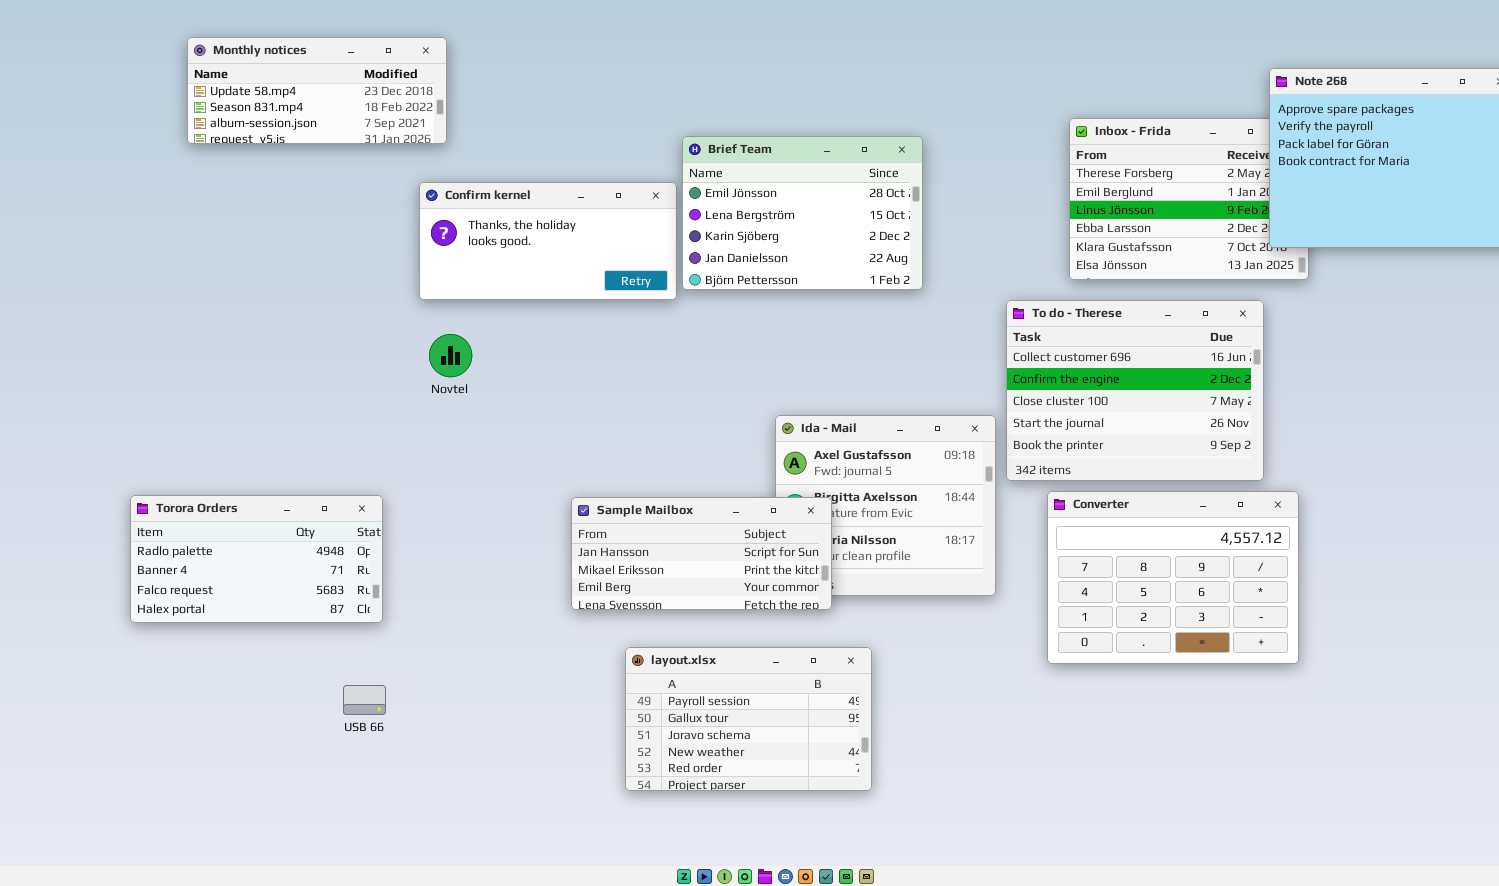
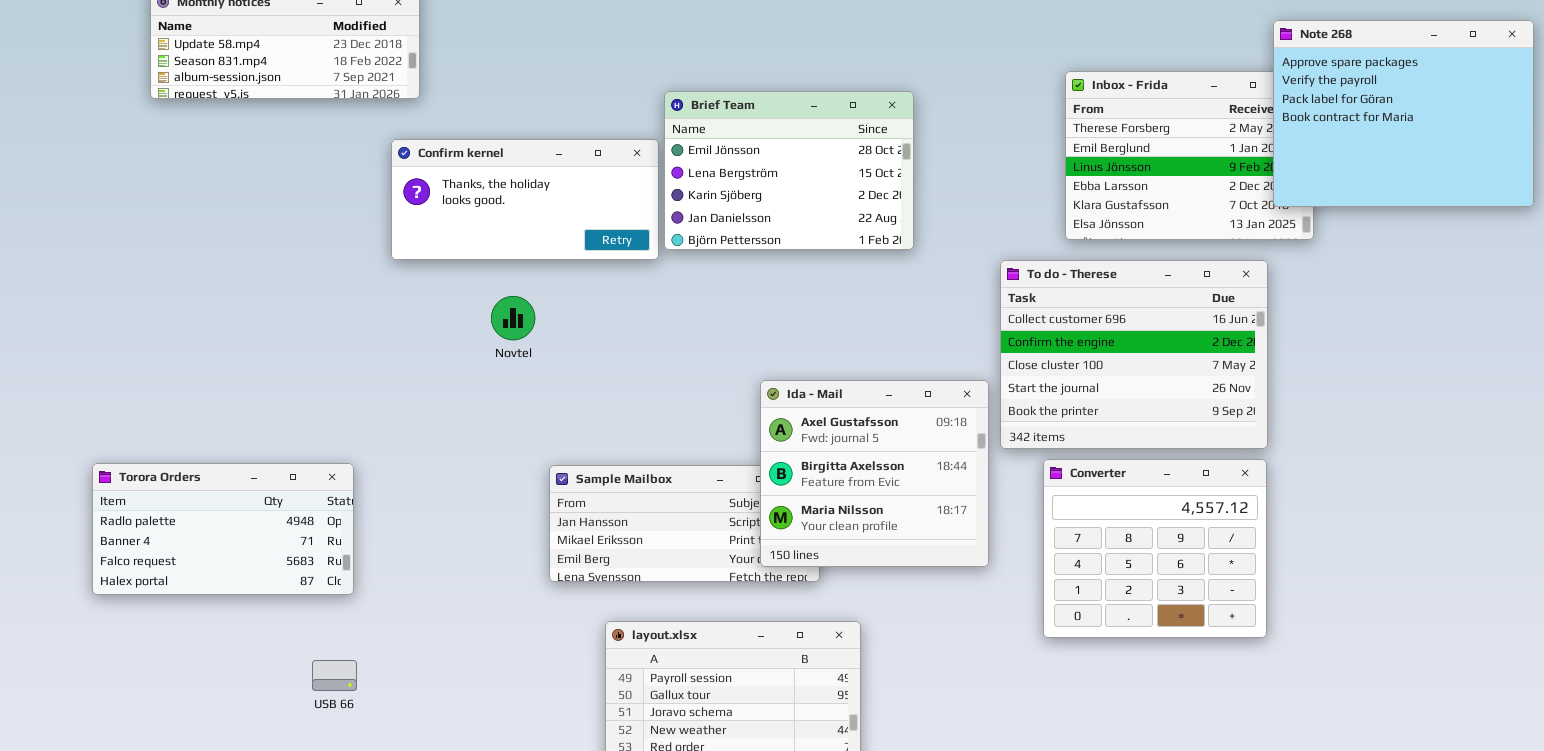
Novtel: [429,334,472,377] -> [491,296,535,340], moved
Ida - Mail: [775,415,996,596] -> [760,380,989,567], raised
Converter: [1047,491,1299,664] -> [1043,459,1267,638], resized

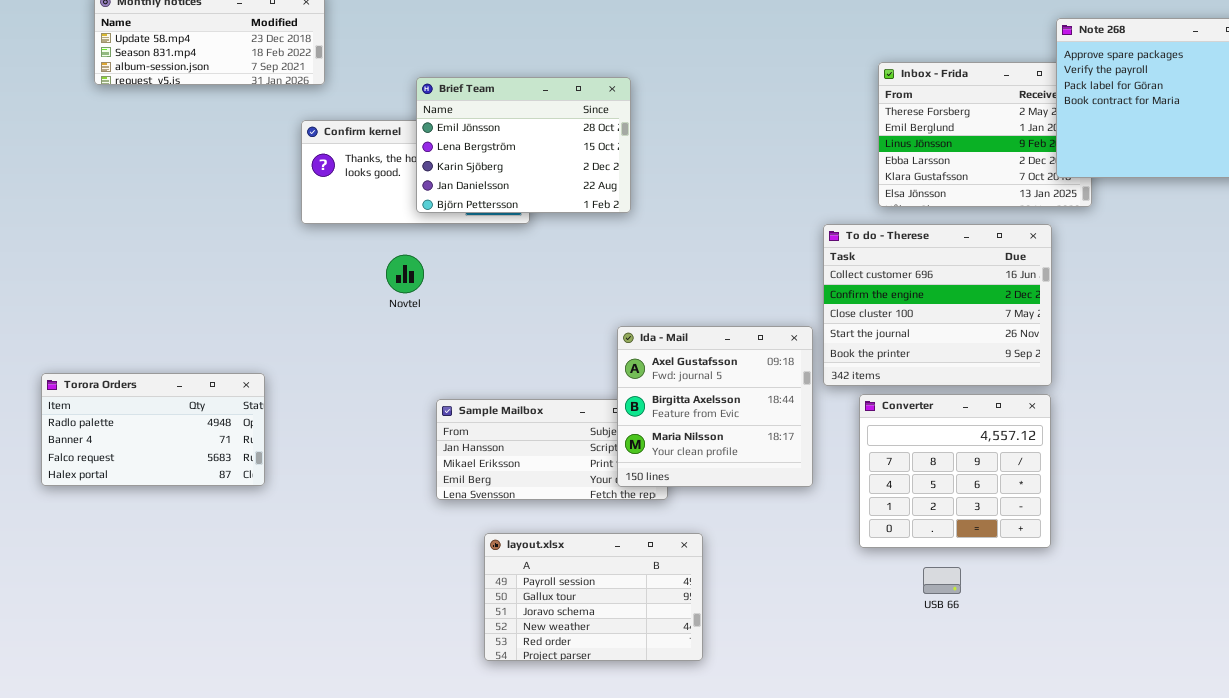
Brief Team: [664,91,914,250] -> [416,77,631,213], moved
Torora Orders: [92,463,354,595] -> [41,373,265,486], moved
USB 66: [312,660,357,691] -> [923,567,961,594], moved

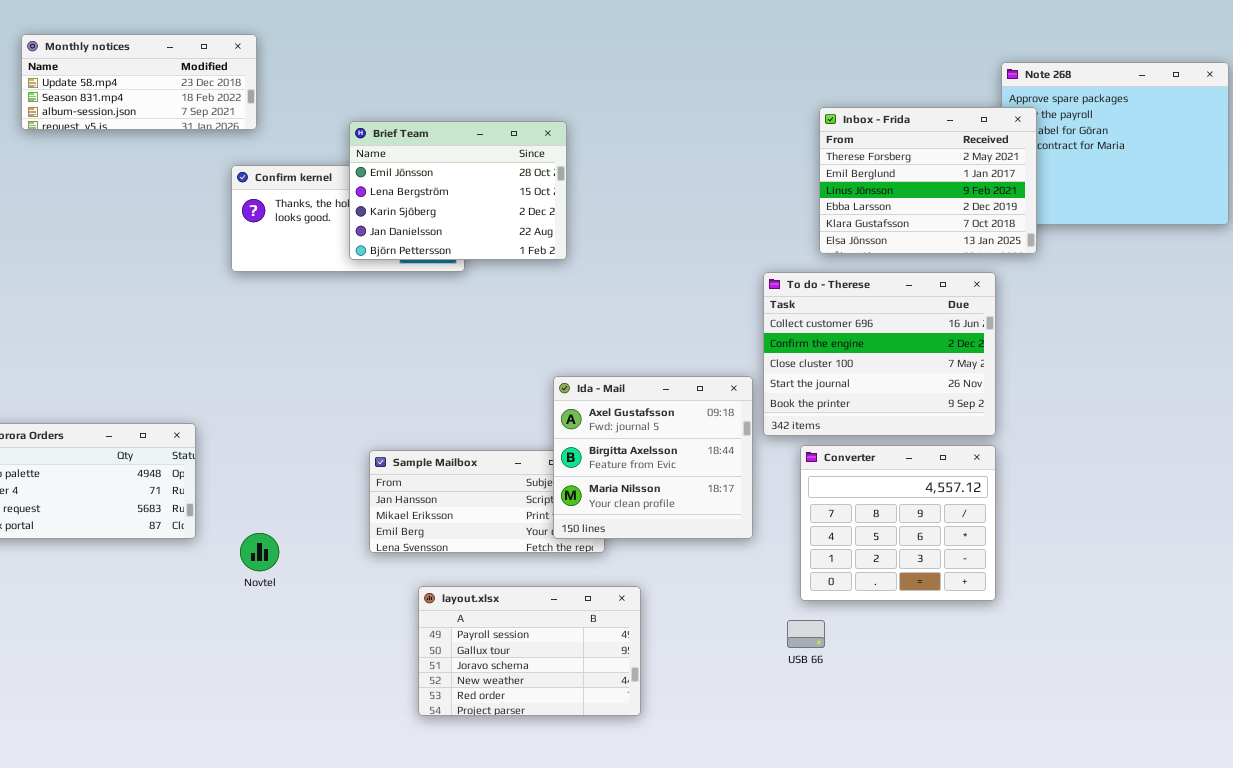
Inbox - Frida: [878,62,1092,207] -> [819,107,1037,254], raised
Novtel: [386,255,424,293] -> [240,533,279,571], moved
USB 66: [923,567,961,594] -> [787,620,825,648], moved

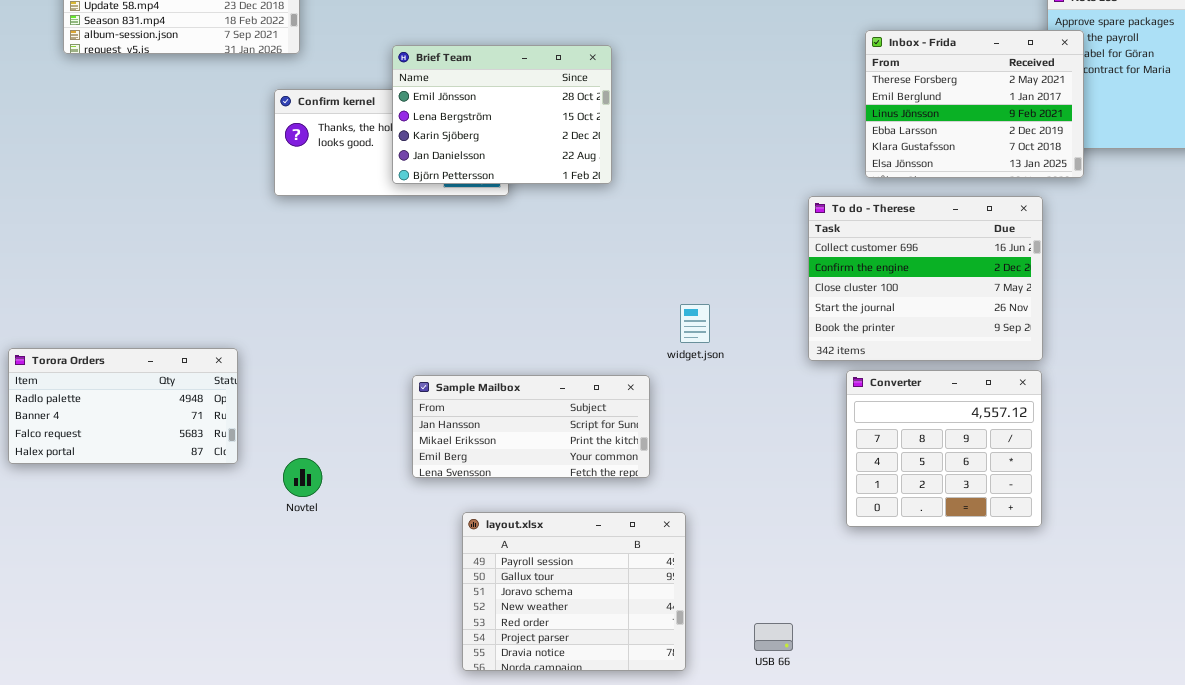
Ida - Mail: [553,376,753,539] -> none, closed
layout.xlsx: [418,586,641,716] -> [462,512,686,671], resized
USB 66: [787,620,825,648] -> [754,623,793,651], moved

